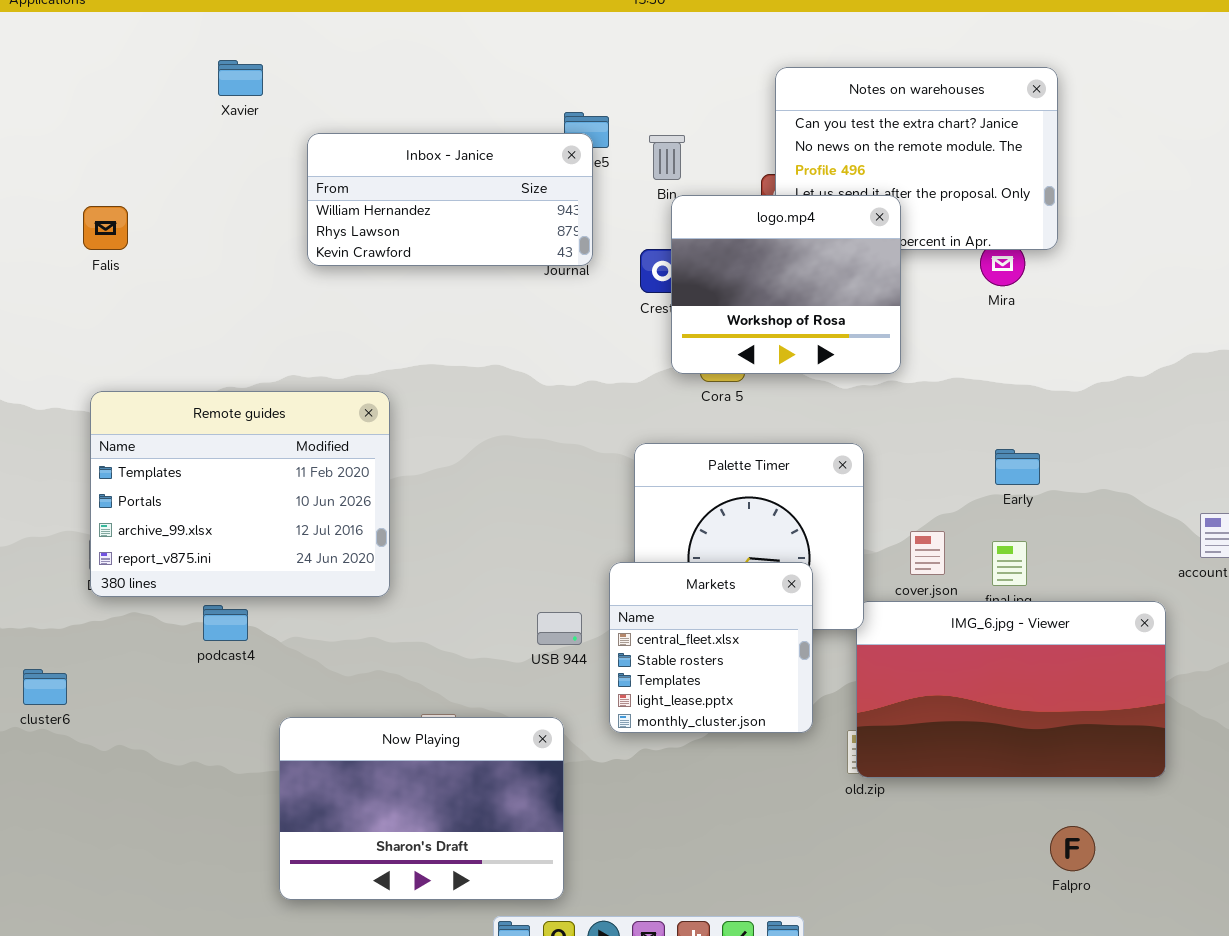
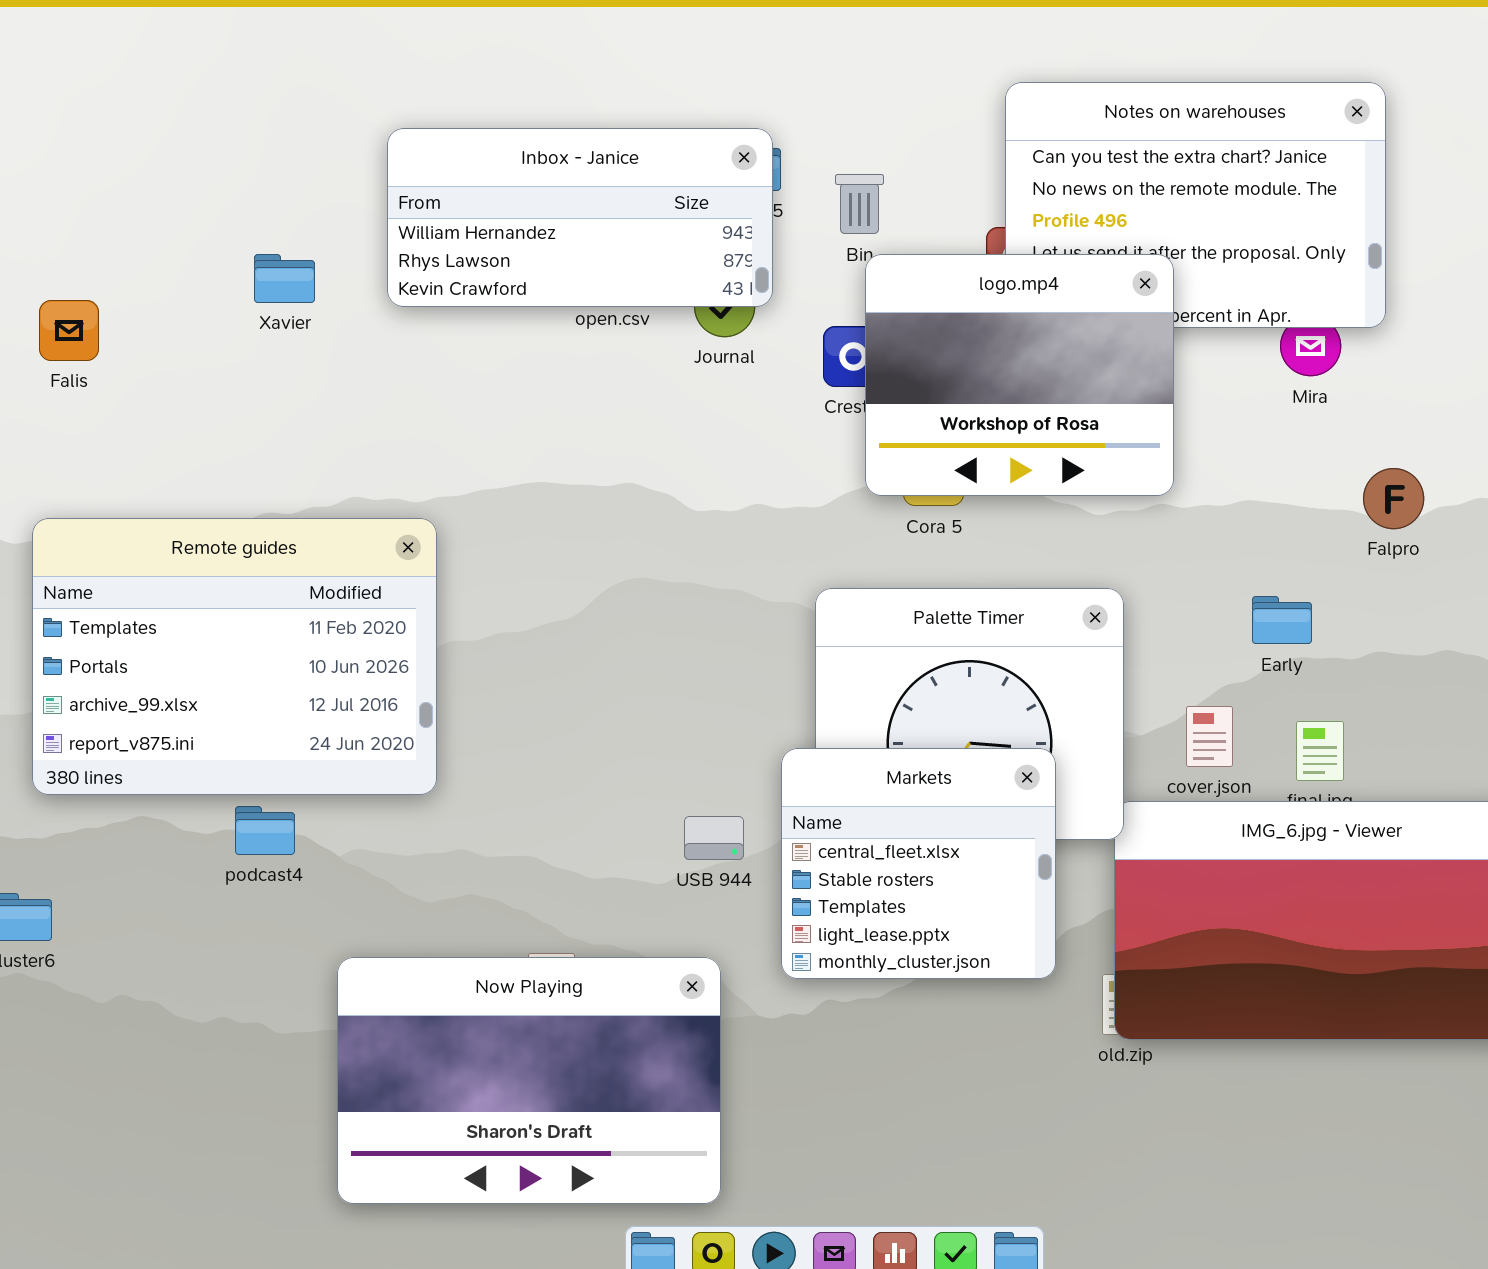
Xavier: [218,60,263,96] -> [254,254,315,303], moved
Inbox - Janice: [307,133,593,266] -> [387,128,773,307], moved
Falis: [83,206,128,250] -> [39,300,99,361], moved
Remote guides: [90,391,390,597] -> [32,518,437,795], moved
Early: [995,449,1040,485] -> [1252,596,1312,644], moved
Falpro: [1050,826,1095,871] -> [1363,468,1424,529], moved

